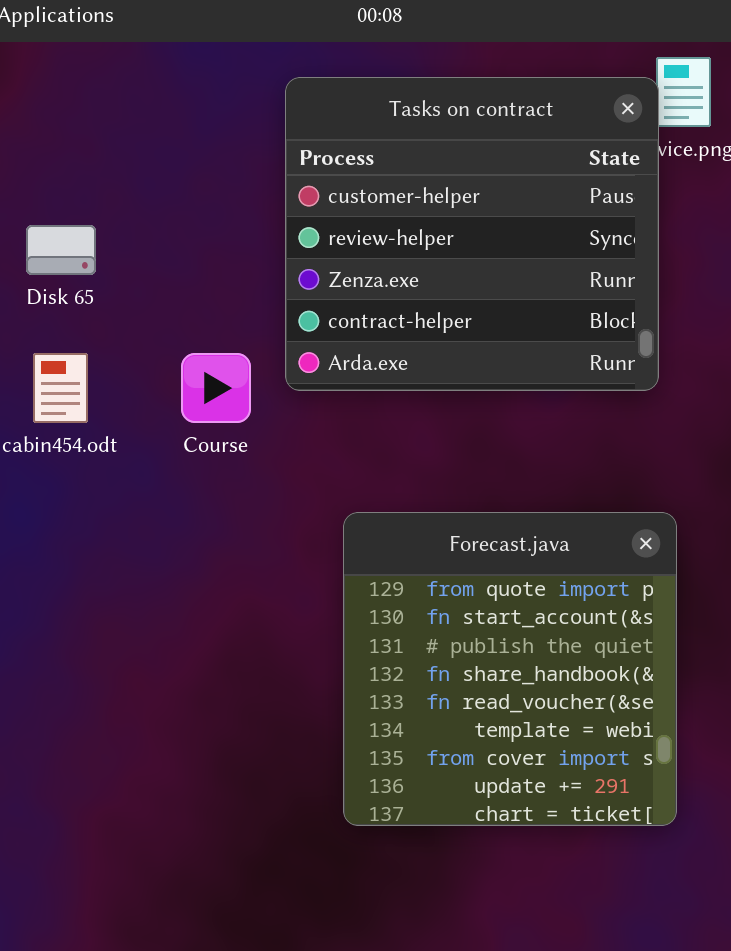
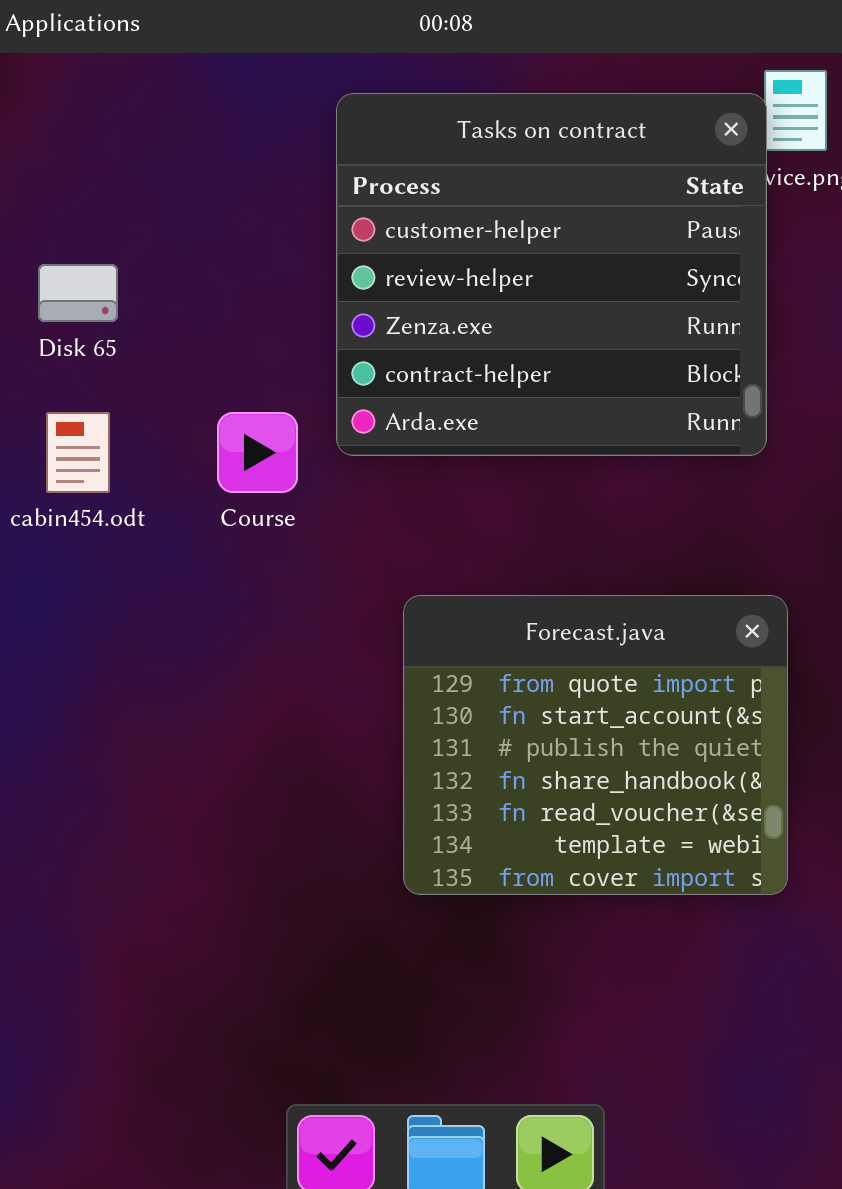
Forecast.java: [343,512,677,826] -> [403,595,788,895], resized

